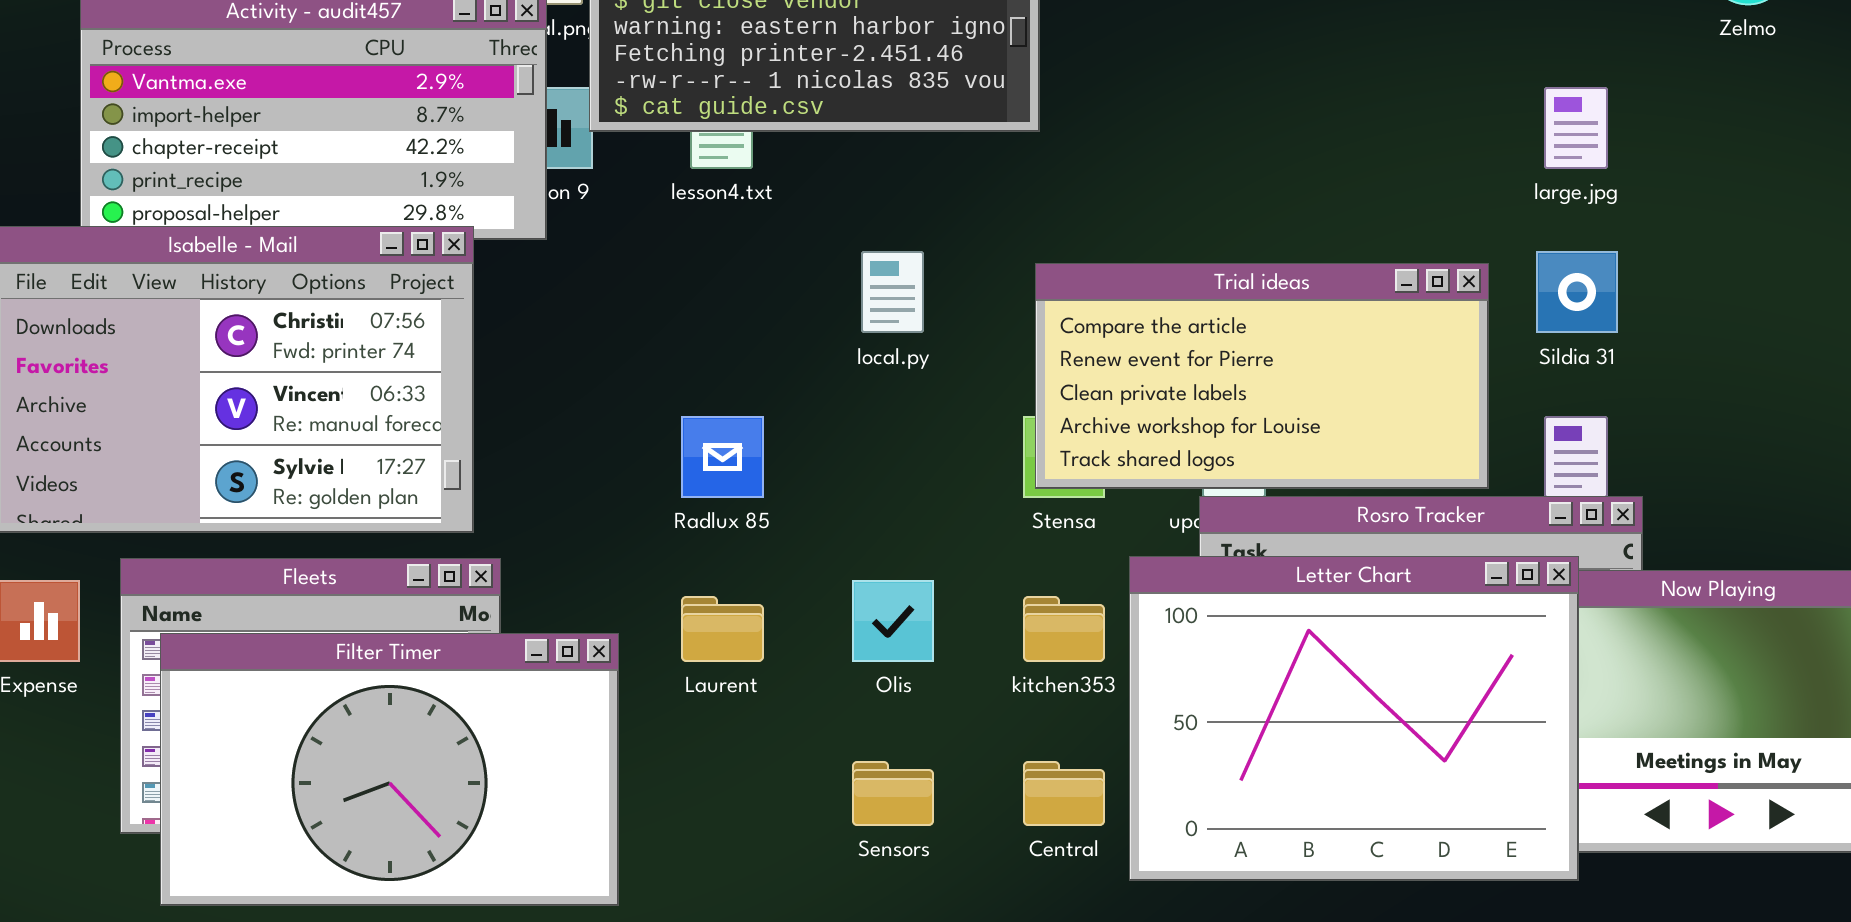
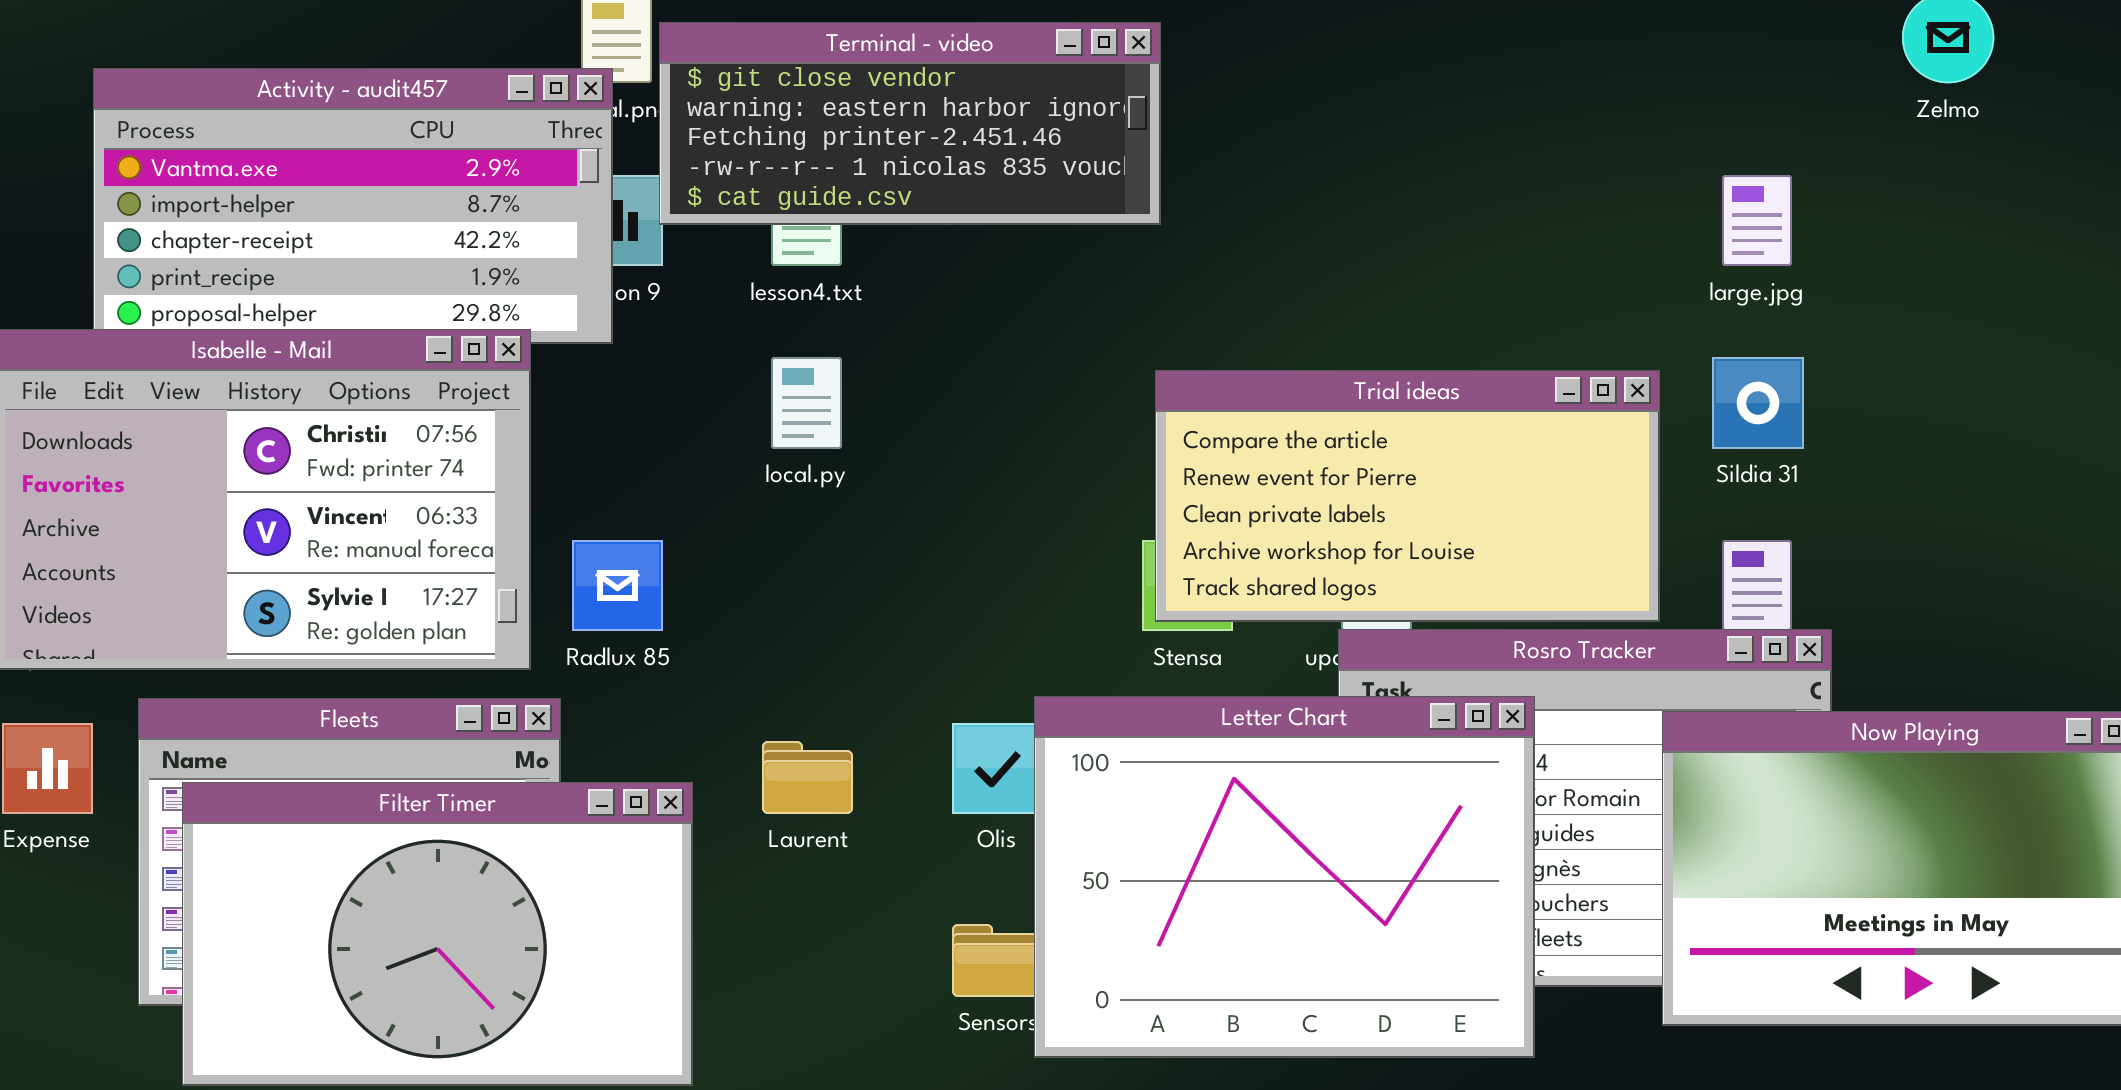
local.py: [861,251,924,333] -> [771,357,842,449], moved
Radlux 85: [681,416,764,498] -> [572,540,663,631], moved
Letter Chart: [1129,556,1579,881] -> [1034,696,1535,1058], moved

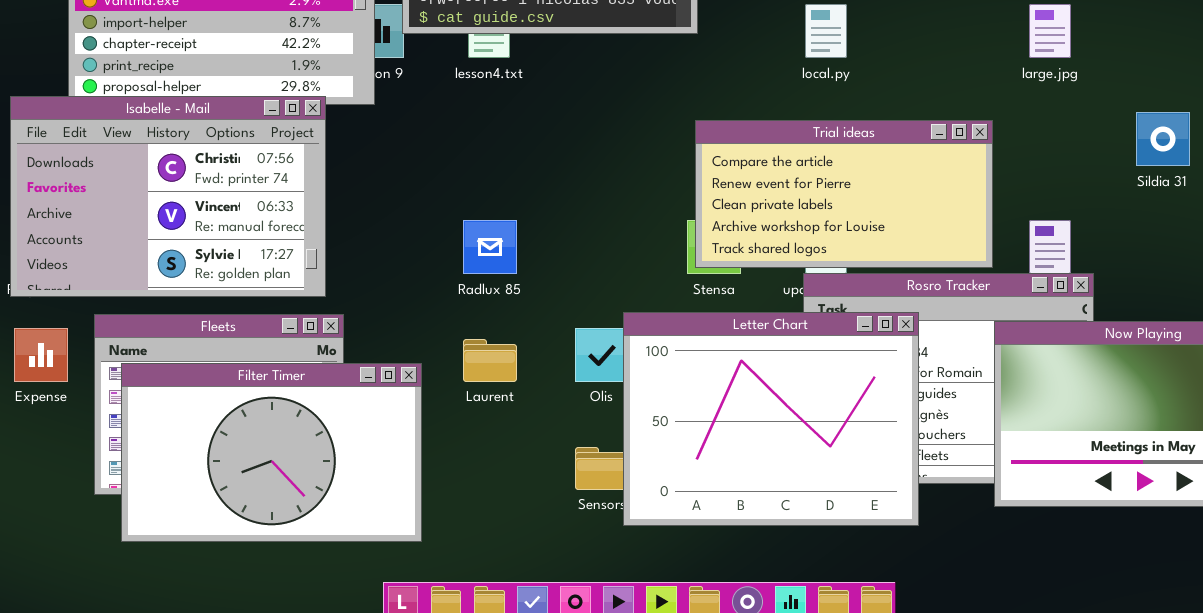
local.py: [771,357,842,449] -> [805,4,847,58], moved
Sildia 31: [1712,357,1804,449] -> [1136,112,1190,166], moved
Radlux 85: [572,540,663,631] -> [463,220,517,274], moved

